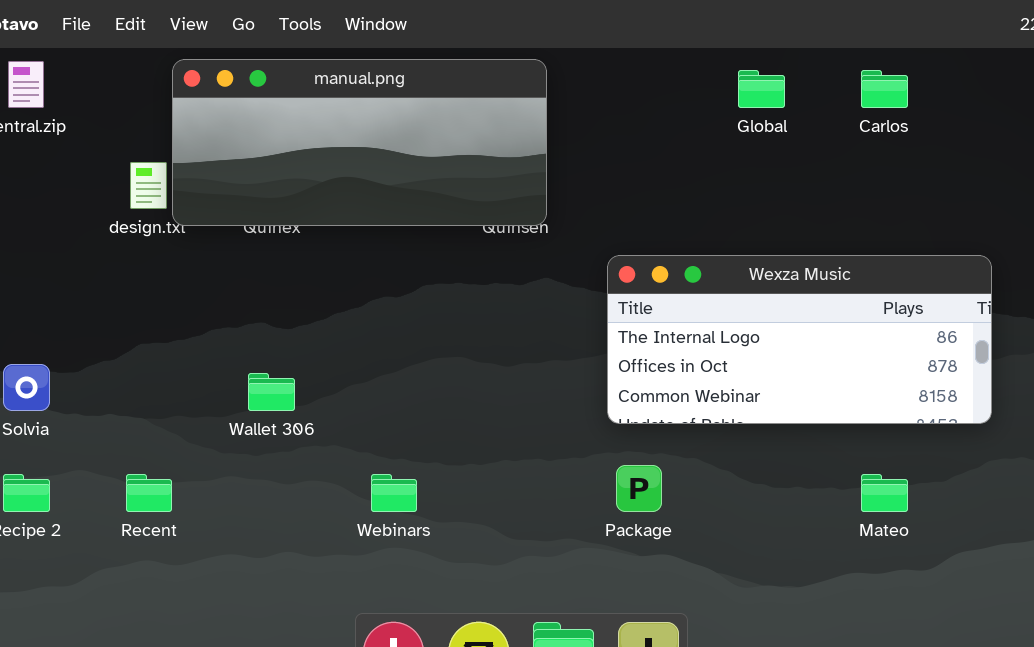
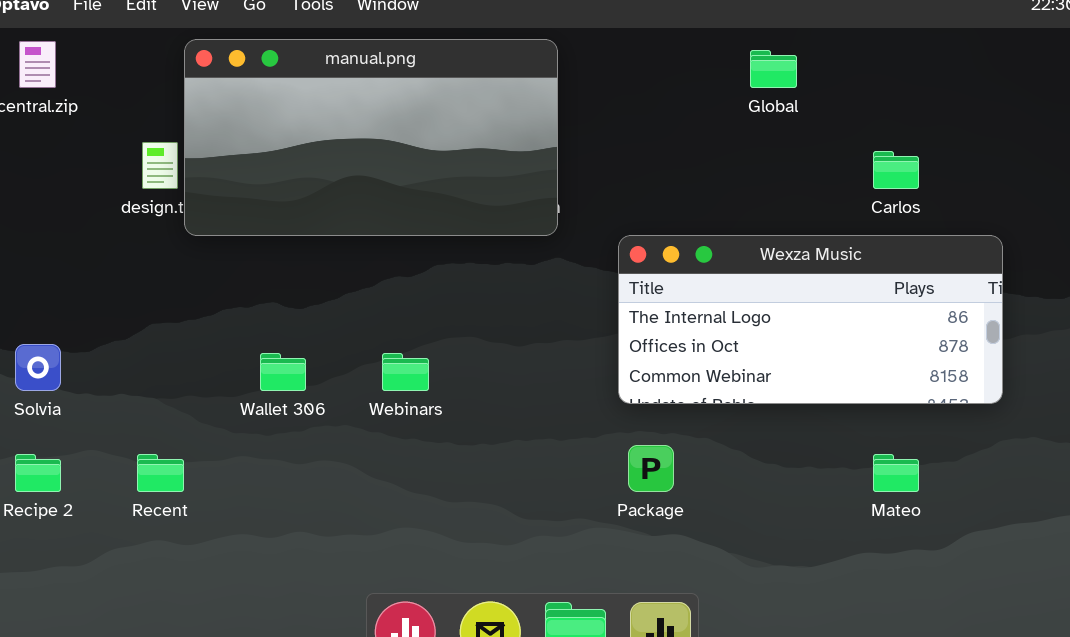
manual.png: [172,59,547,226] -> [184,39,558,236], resized
Carlos: [861,70,908,108] -> [873,151,919,189], moved
Webinars: [371,474,417,512] -> [382,353,429,391], moved

